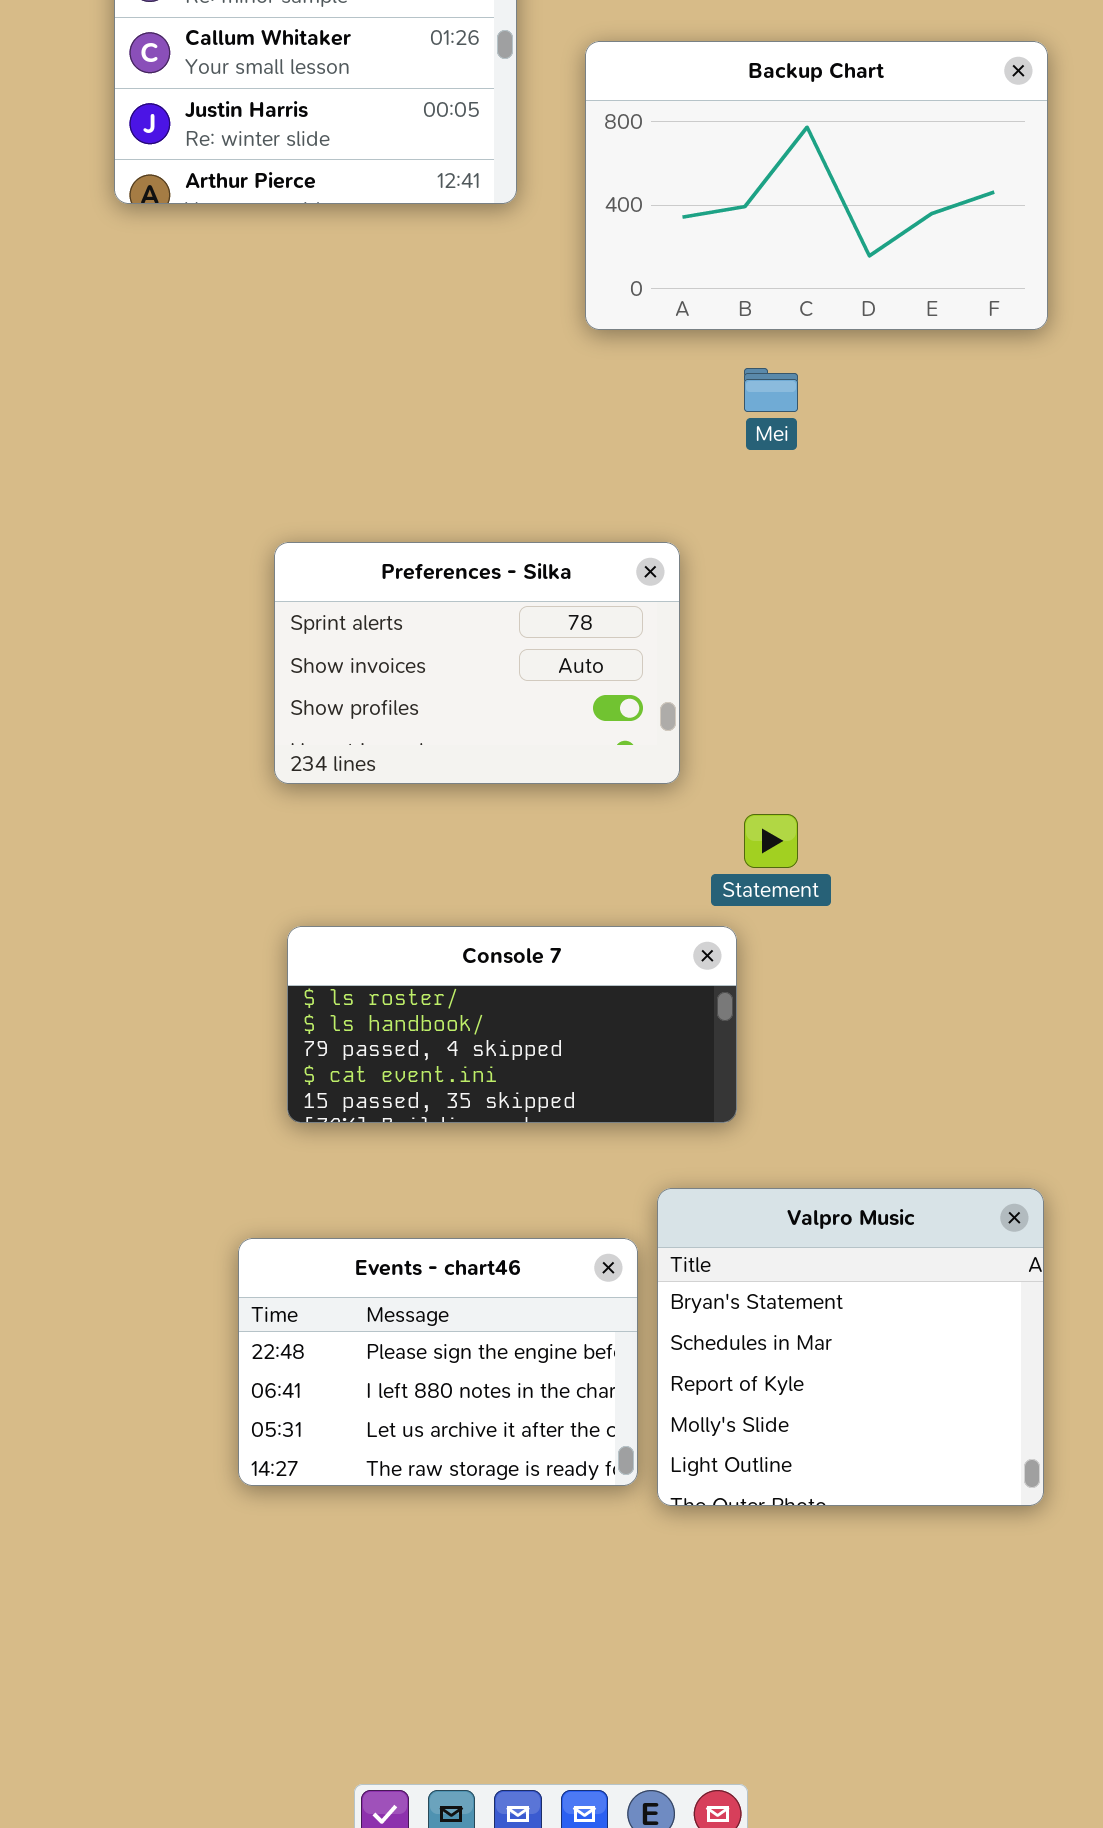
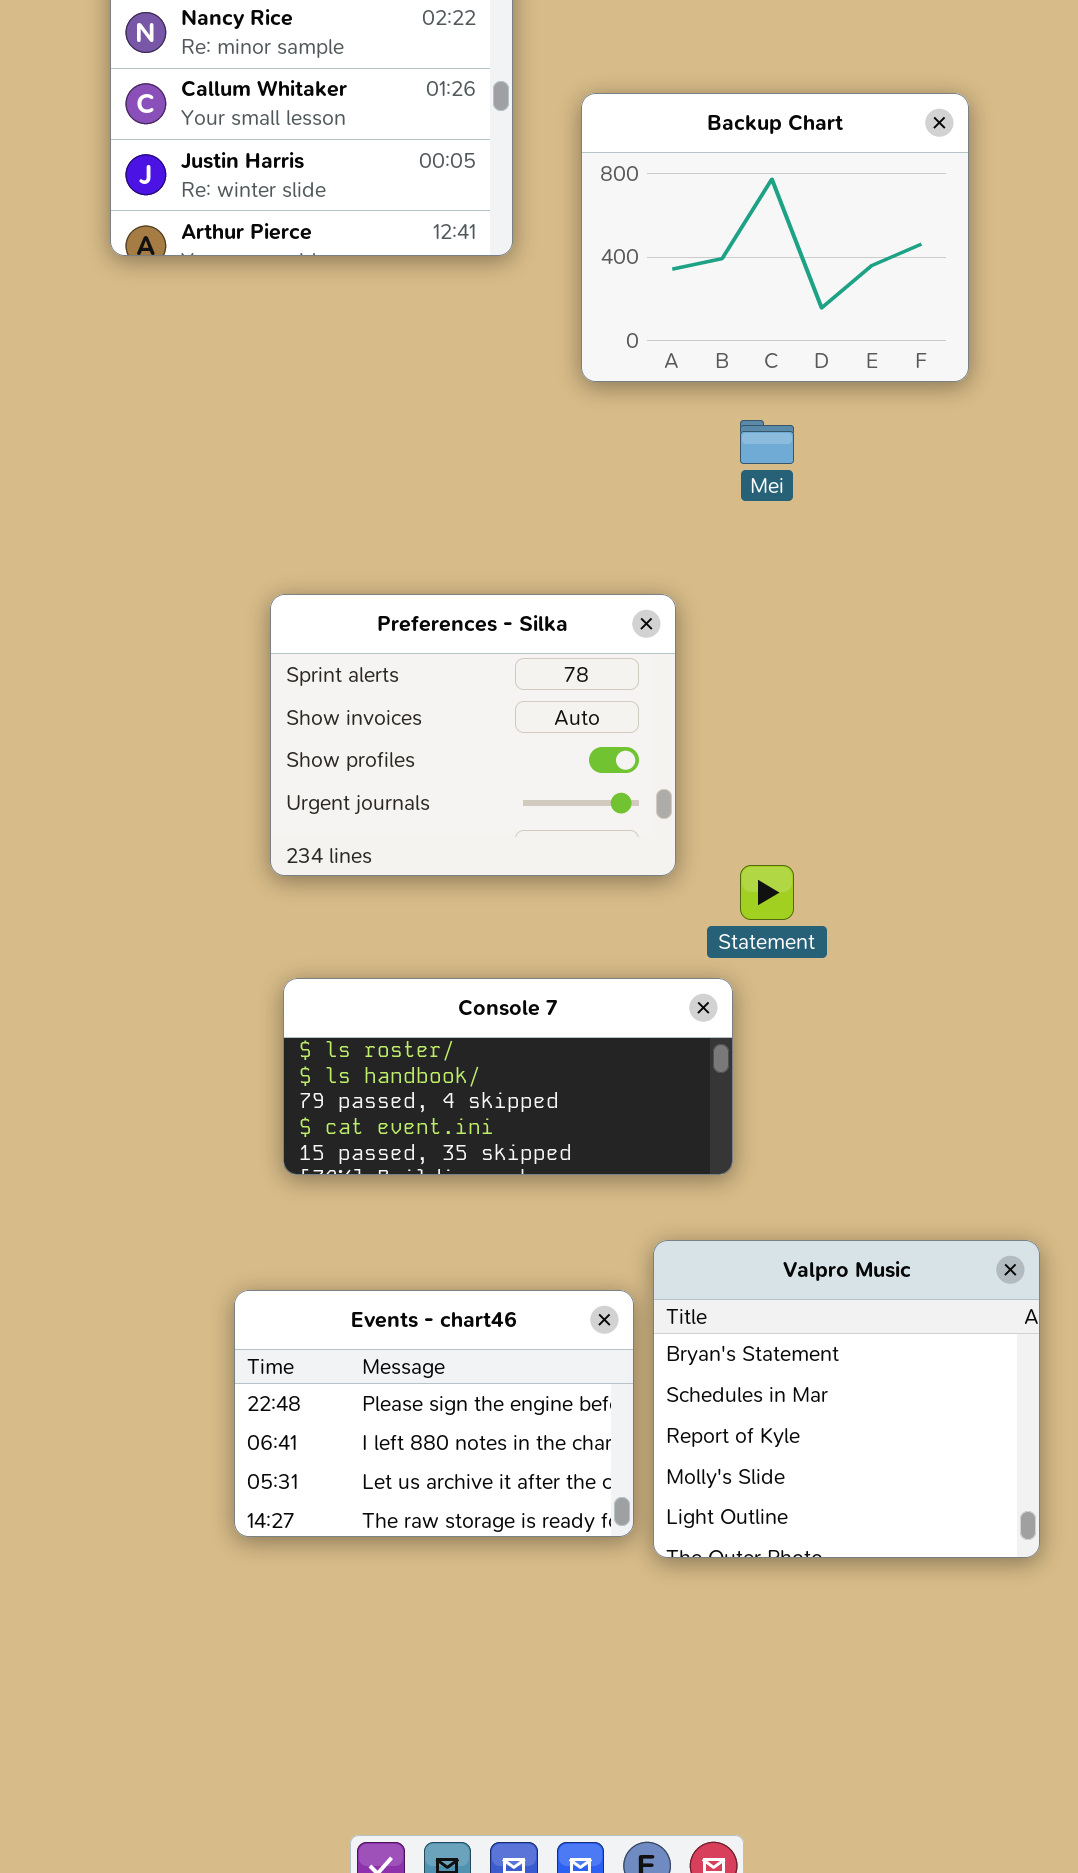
Backup Chart: [585,41,1048,330] -> [581,93,969,382], resized
Preferences - Silka: [274,542,680,784] -> [270,594,676,876], resized

